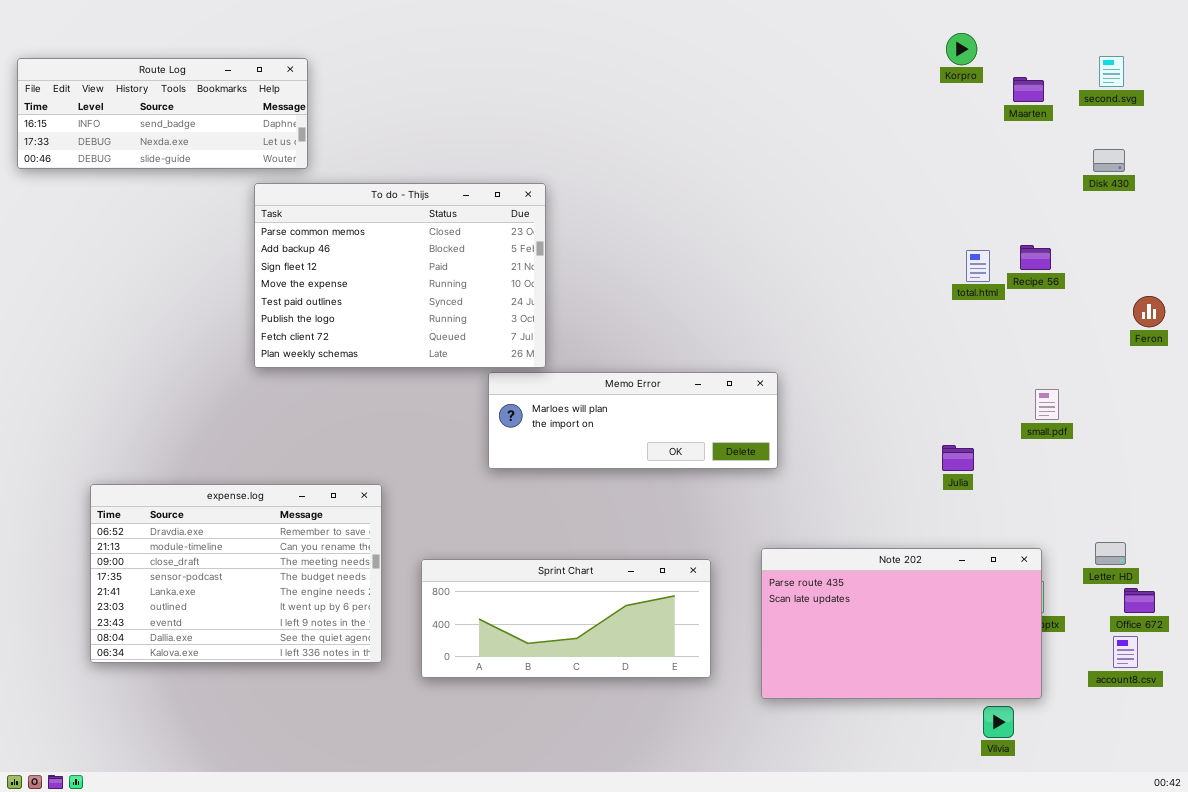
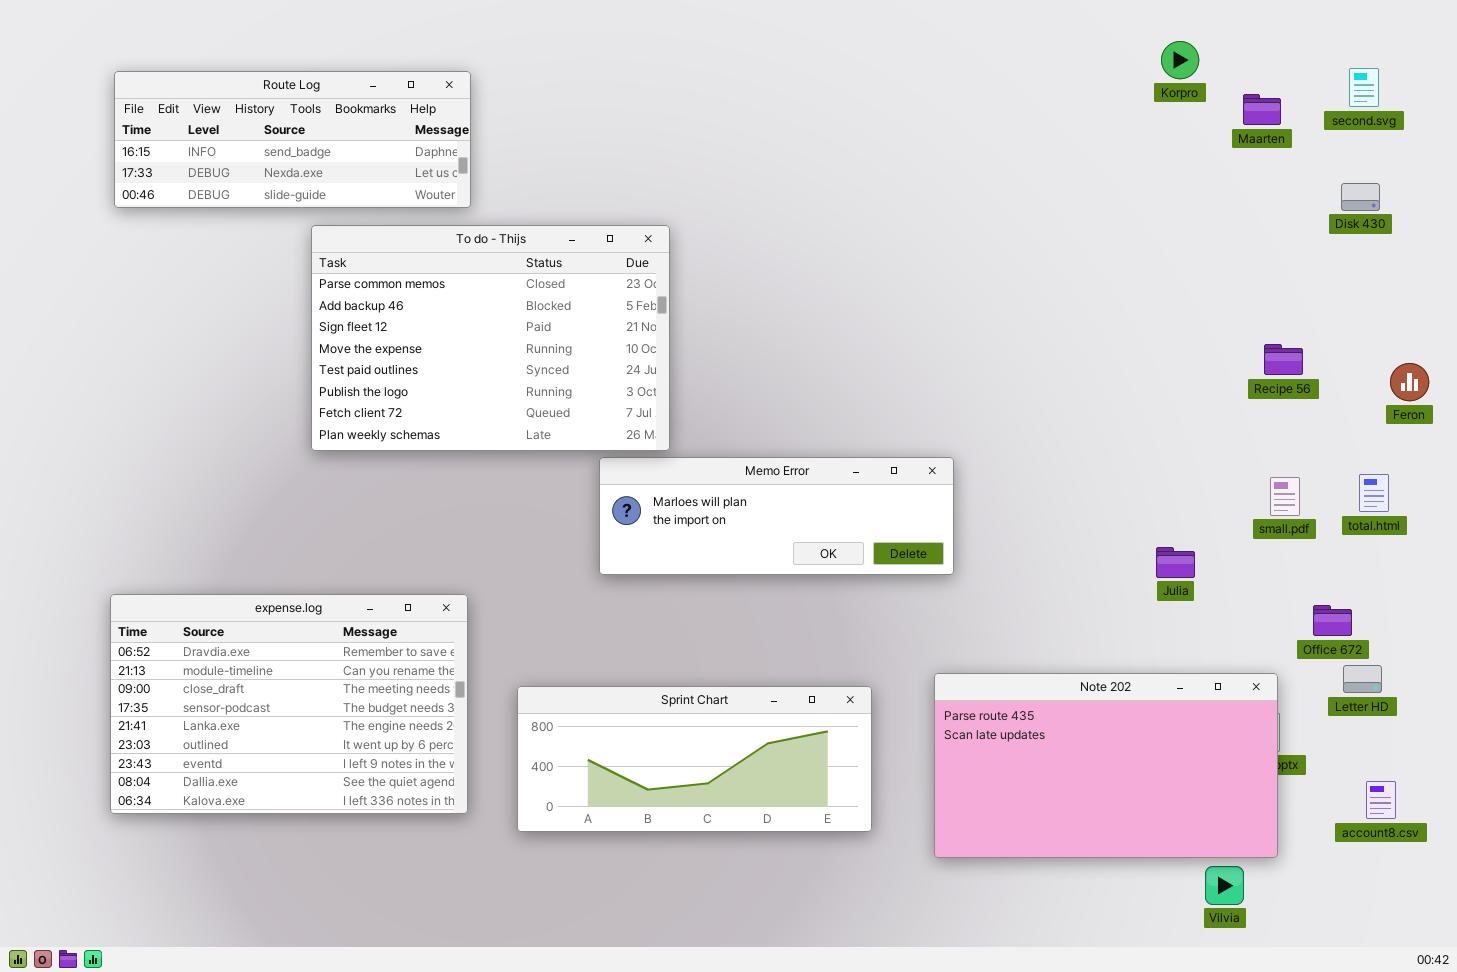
Route Log: [17,58,308,169] -> [114,71,471,208], moved
Recipe 56: [1020,245,1051,270] -> [1264,344,1303,375], moved
total.html: [966,250,990,282] -> [1359,474,1389,512], moved
Office 672: [1124,588,1155,613] -> [1313,605,1352,636], moved

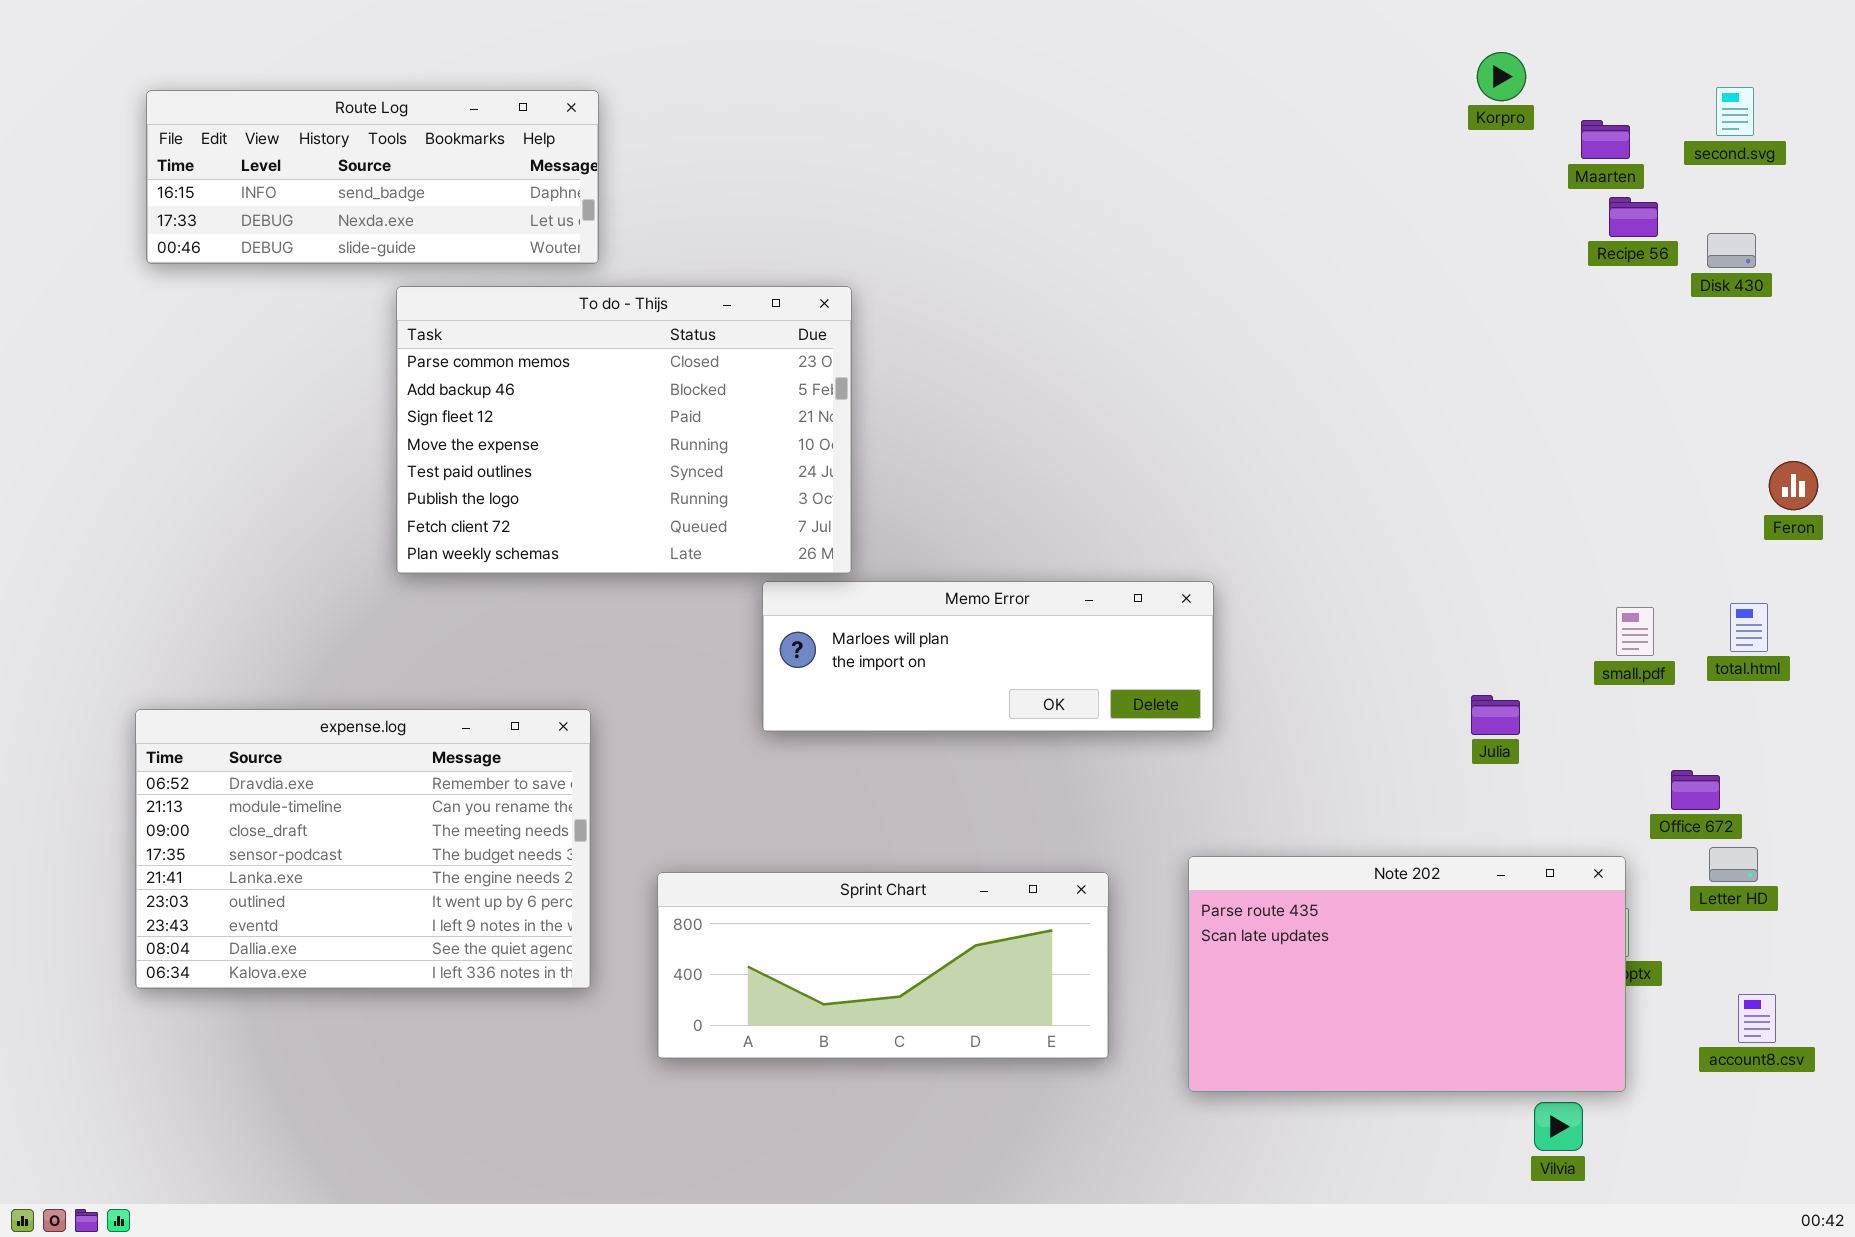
Recipe 56: [1264,344,1303,375] -> [1609,197,1658,237], moved
expense.log: [110,594,468,814] -> [135,709,591,989], moved

